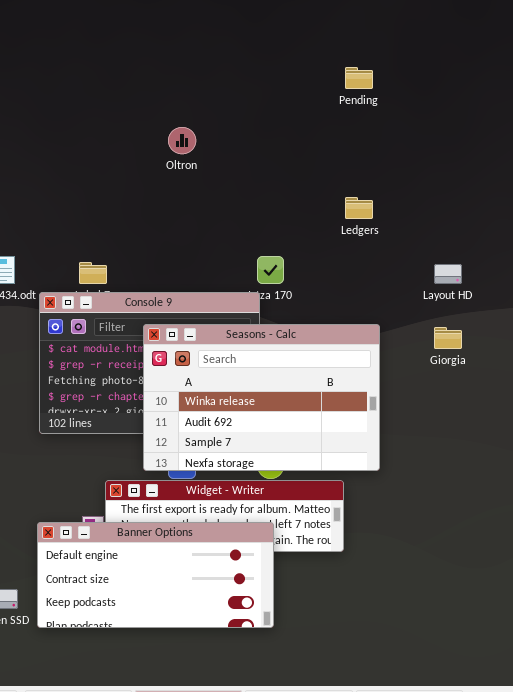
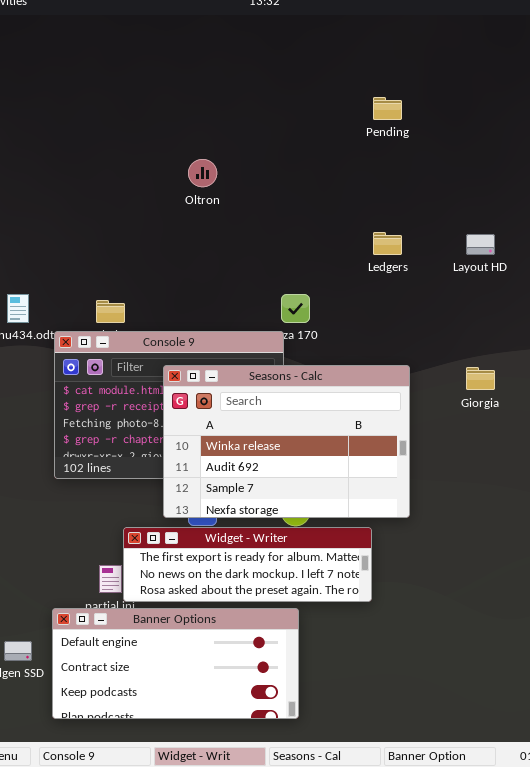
Layout HD: [434,264,462,284] -> [466,234,495,255], moved
Banner Options: [37,522,274,628] -> [52,608,299,719], moved

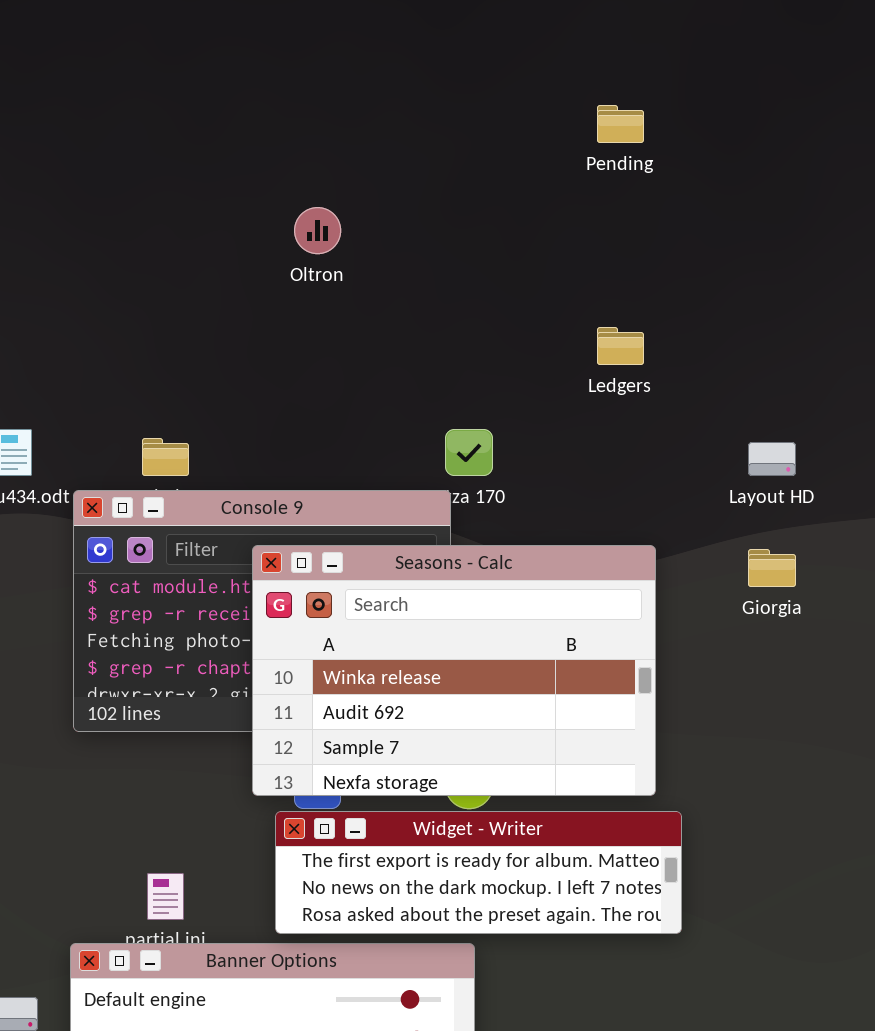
Layout HD: [466,234,495,255] -> [748,442,796,476], moved
Widget - Writer: [123,527,372,602] -> [275,811,682,934], moved

